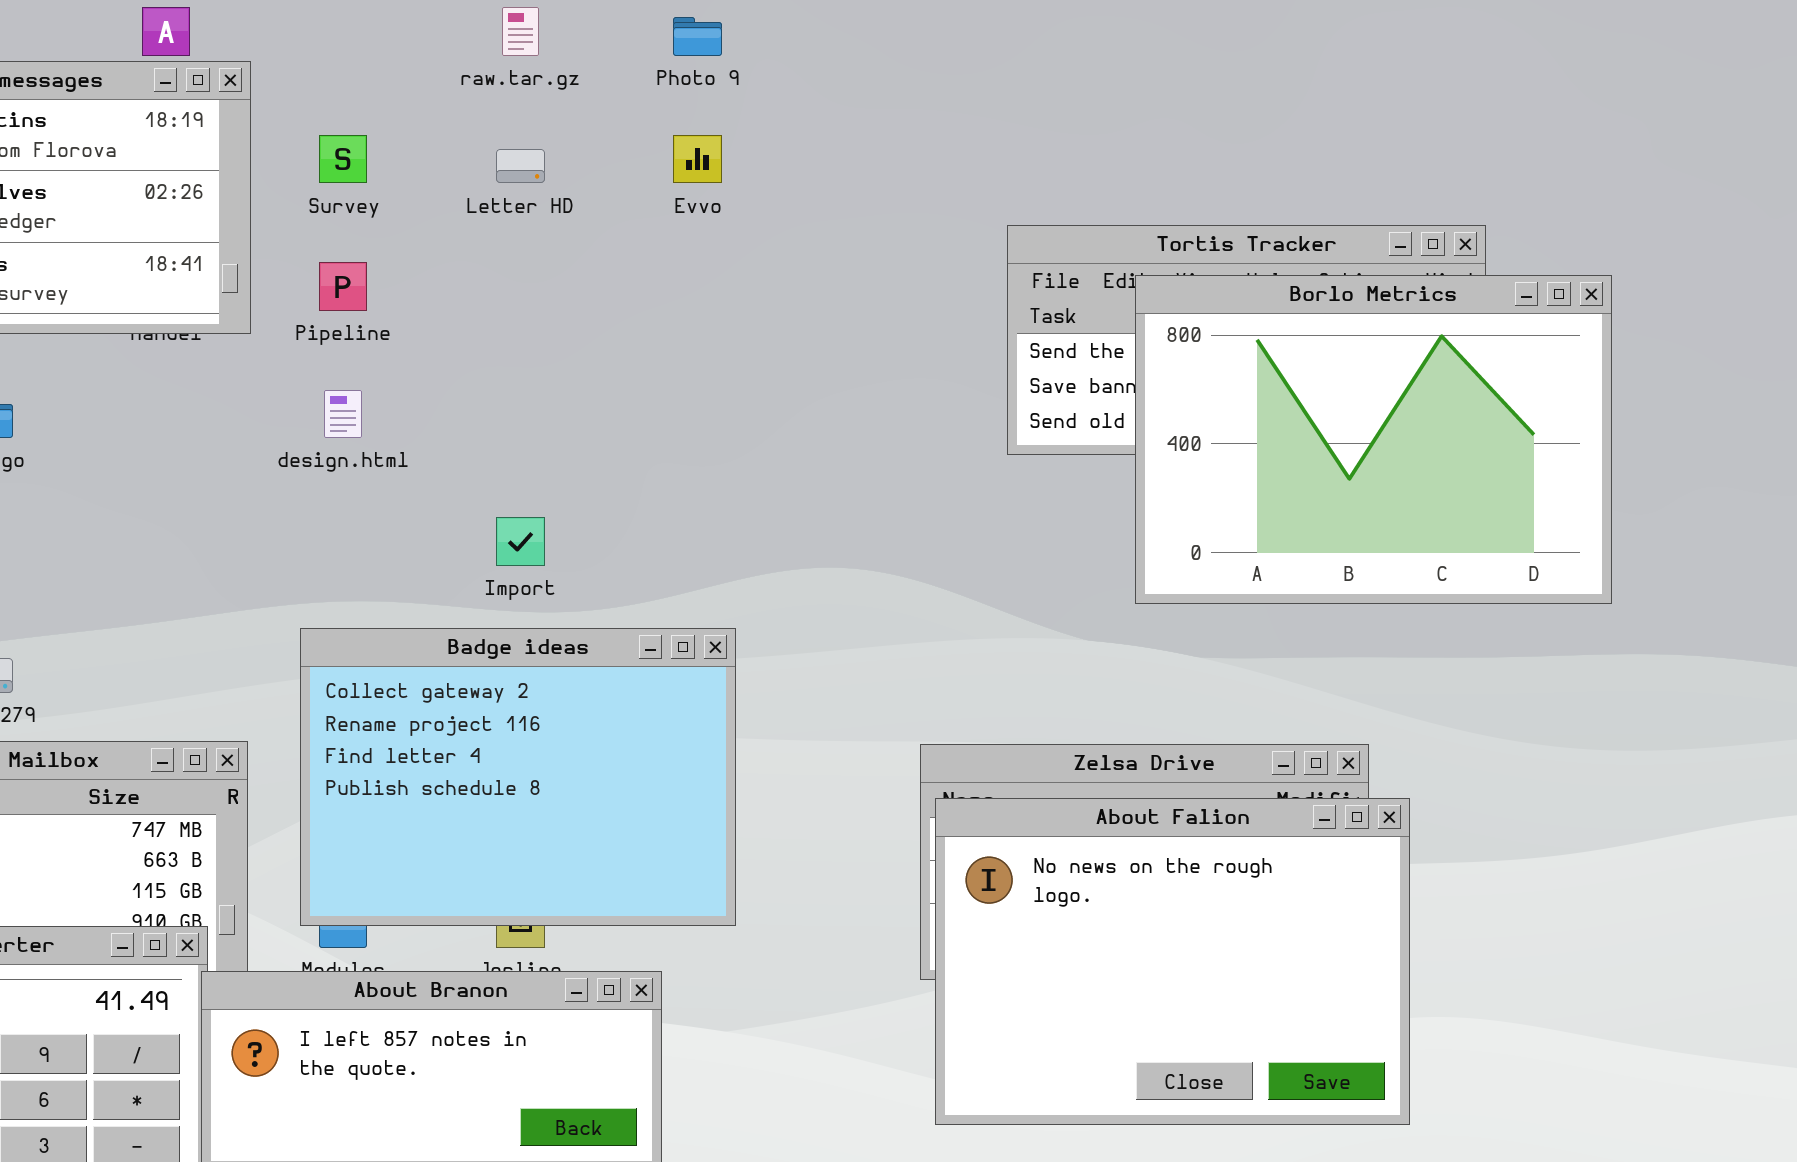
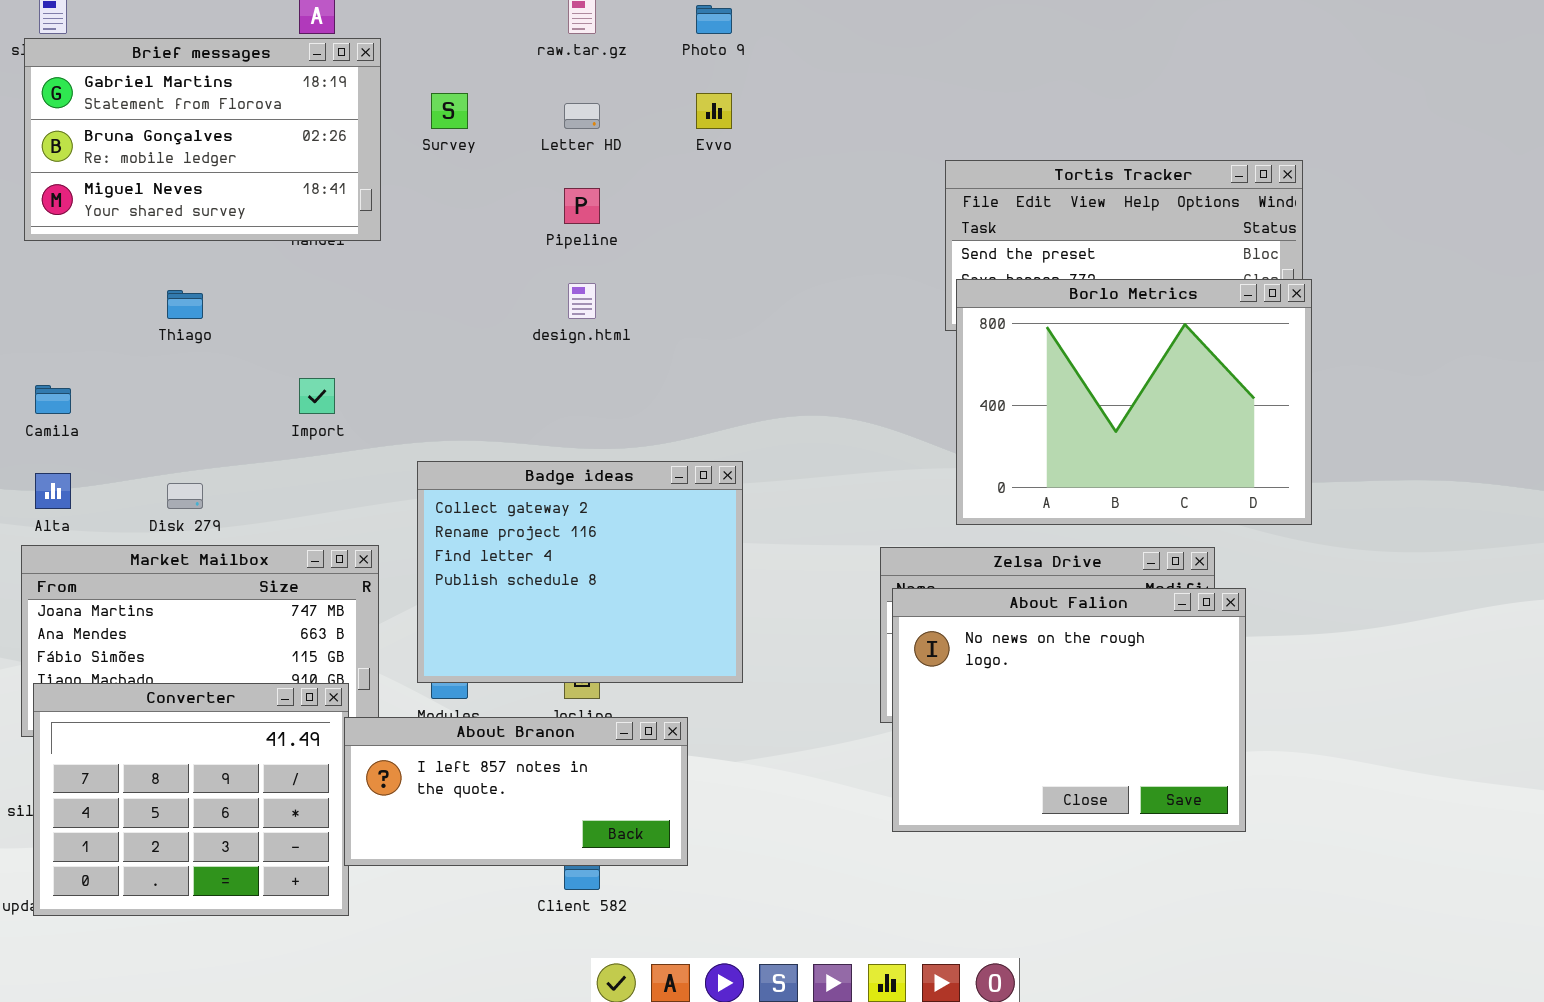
Pipeline: [319,262,367,311] -> [564,188,600,224], moved
Borlo Metrics: [1135,275,1612,604] -> [956,279,1312,525], moved
design.html: [324,390,362,438] -> [568,283,596,319], moved
Import: [496,517,545,566] -> [299,378,335,414], moved

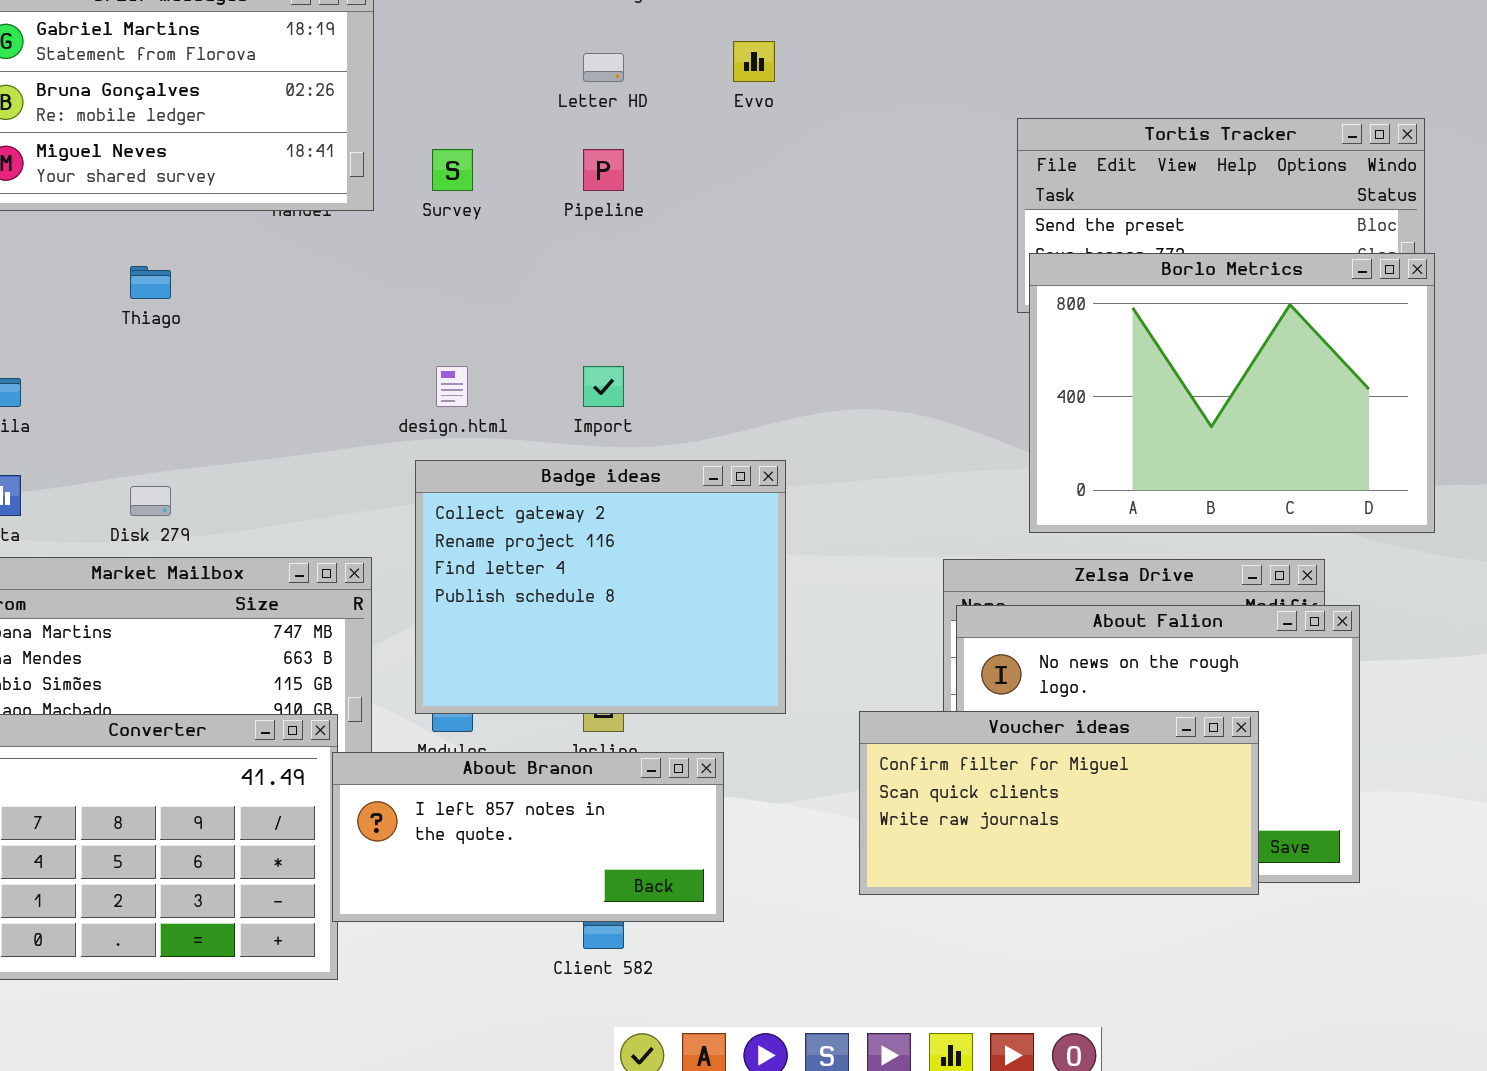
Survey: [431,93,468,129] -> [432,149,473,191], moved
design.html: [568,283,596,319] -> [436,366,468,407], moved
Import: [299,378,335,414] -> [583,366,624,407], moved
Voucher ideas: none -> [859,711,1259,895], opened

